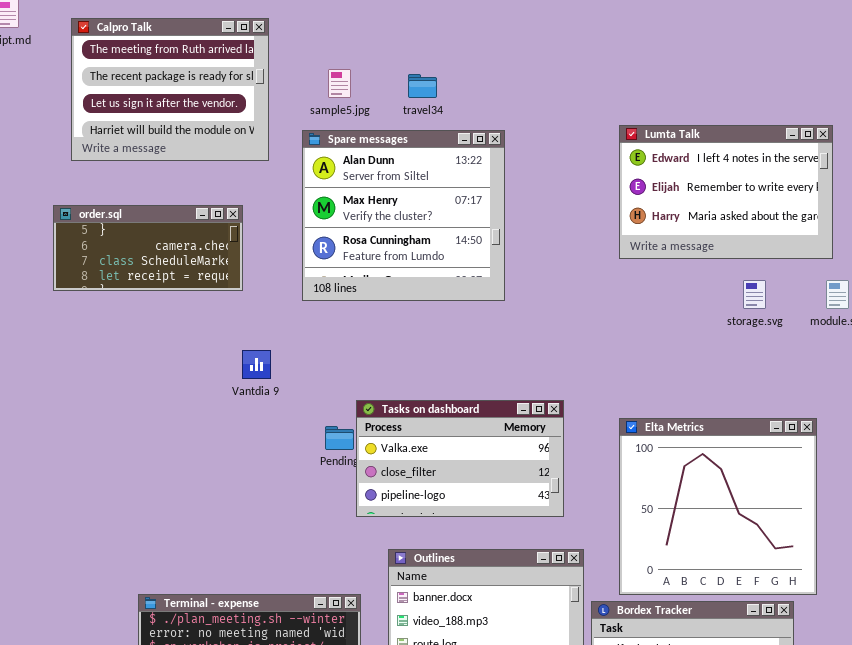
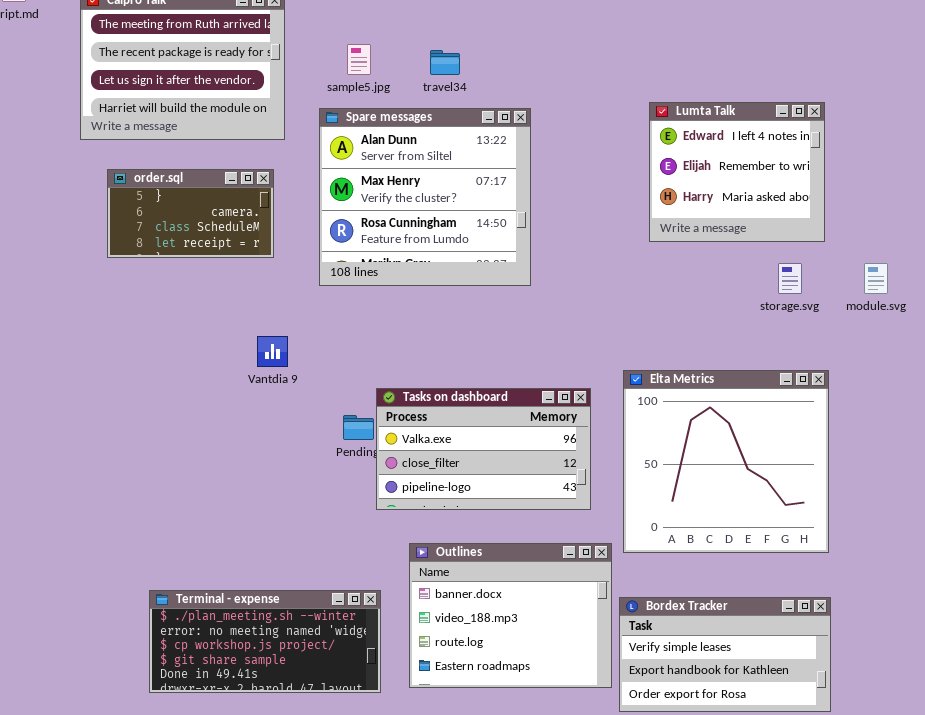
Lumta Talk: [619,125,833,259] -> [649,102,825,242], resized
order.sql: [53,205,243,291] -> [107,169,274,258], moved, resized
Elta Metrics: [619,418,817,595] -> [623,370,829,553], moved

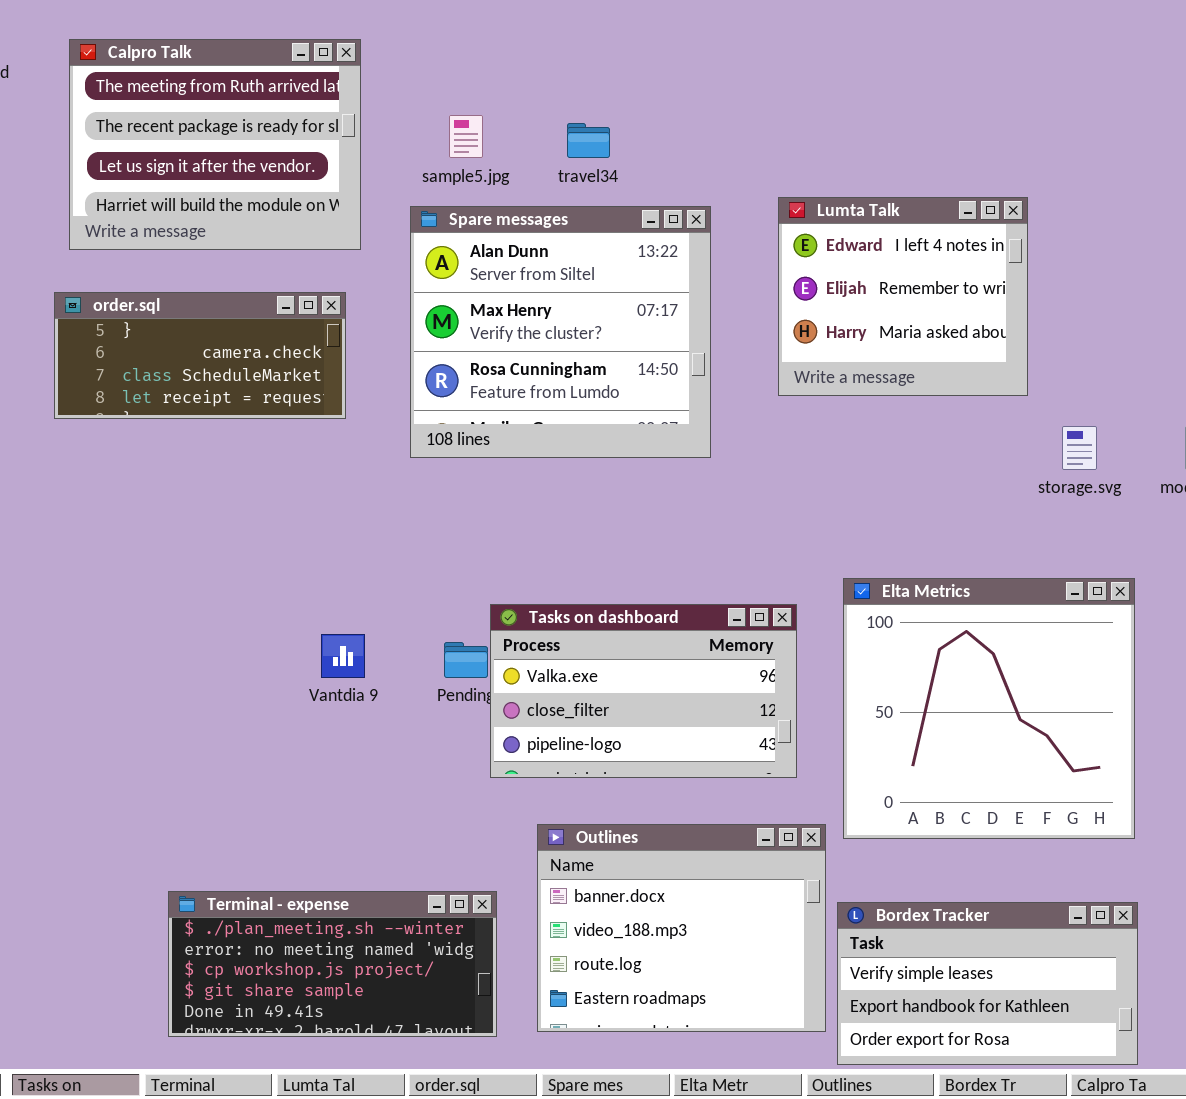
Lumta Talk: [649,102,825,242] -> [778,197,1028,396], moved
order.sql: [107,169,274,258] -> [54,292,346,419], resized
Vantdia 9: [257,336,288,367] -> [321,634,365,678], moved

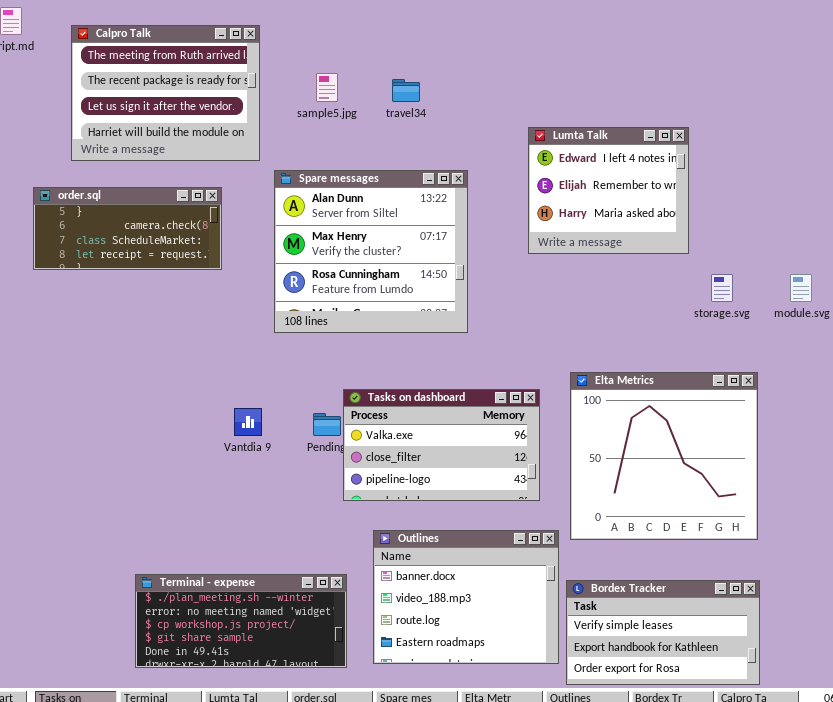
Spare messages: [410,206,711,458] -> [274,170,468,333], moved
order.sql: [54,292,346,419] -> [33,187,222,270], moved

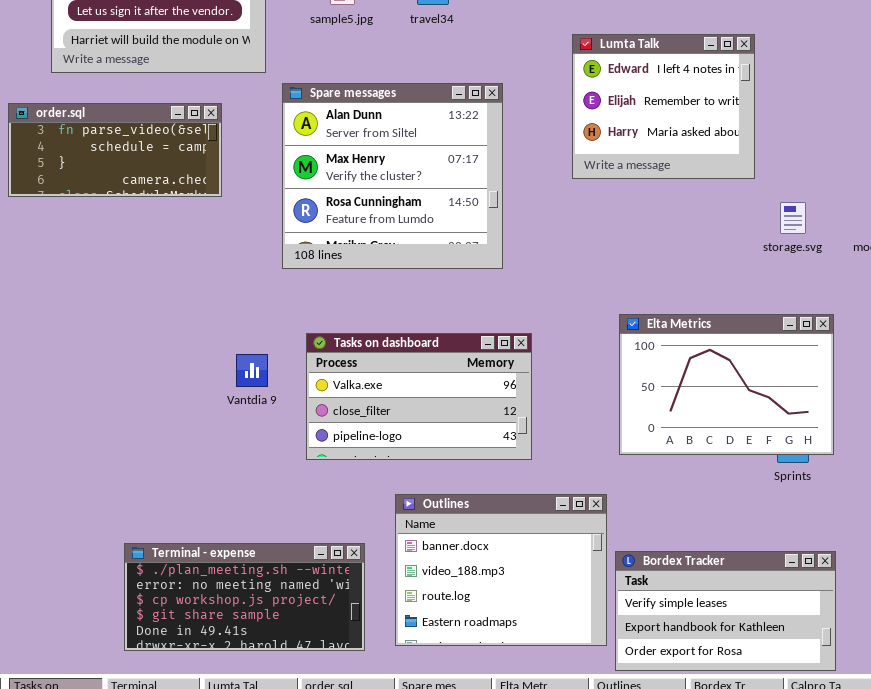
order.sql: [33,187,222,270] -> [8,103,222,197], scrolled up 2 rows
Elta Metrics: [570,372,758,540] -> [619,314,834,455], resized
Tasks on dashboard: [343,389,540,501] -> [306,333,532,460], moved

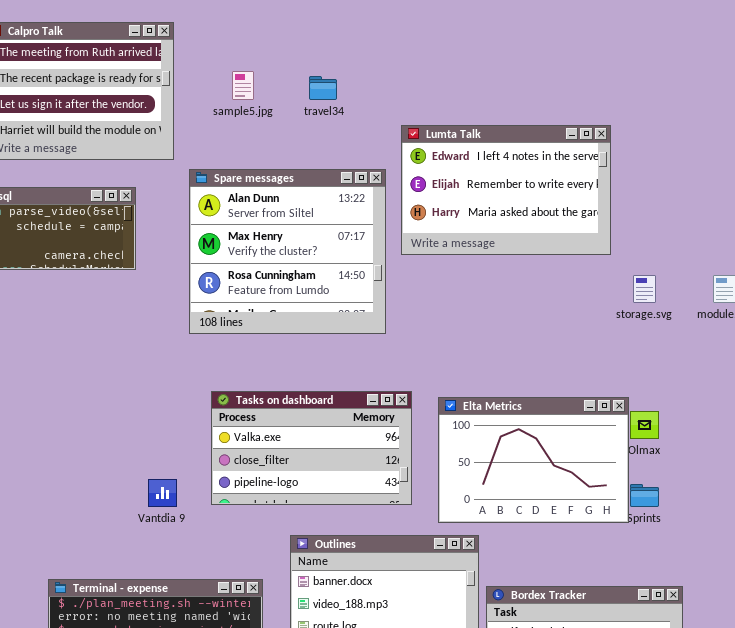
Lumta Talk: [572,34,755,179] -> [401,125,611,255], resized
Elta Metrics: [619,314,834,455] -> [438,397,629,523], moved
Vantdia 9: [236,354,268,387] -> [148,479,177,507], moved

